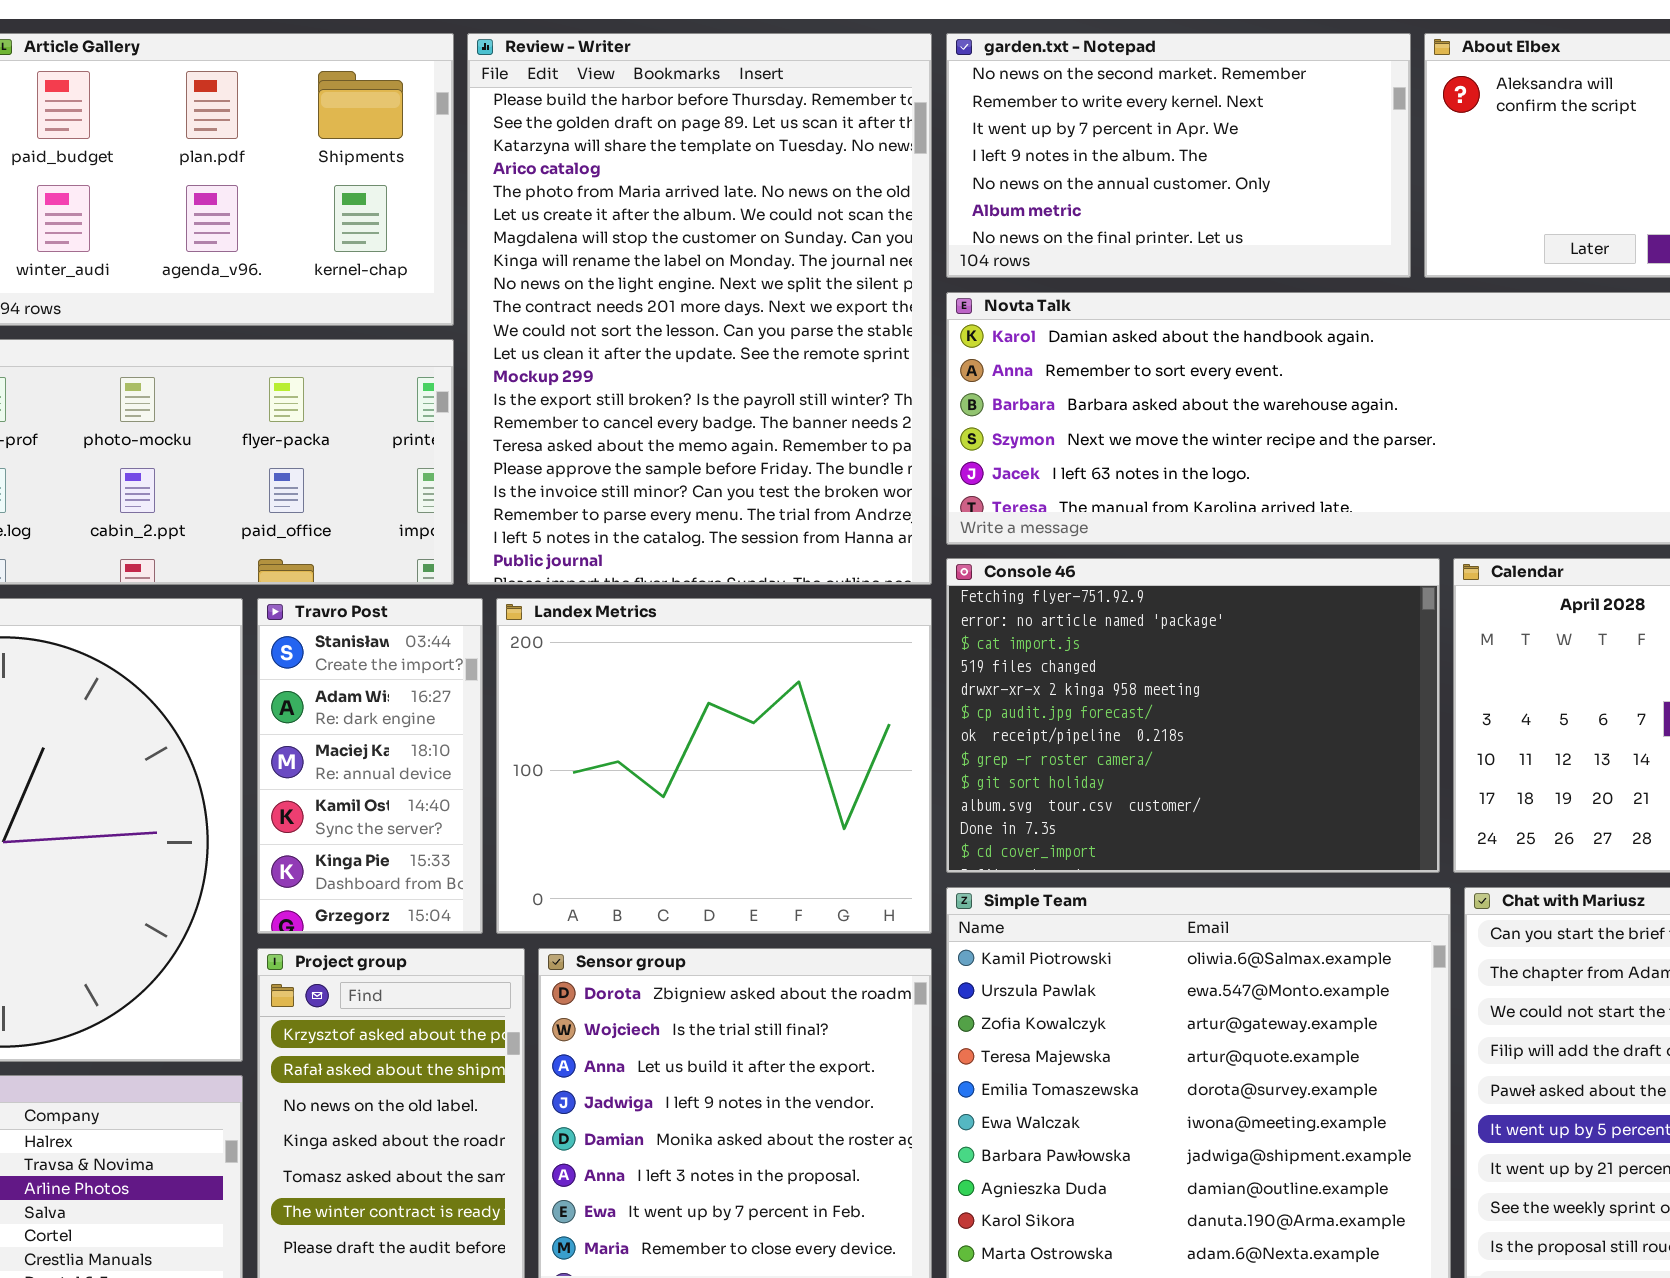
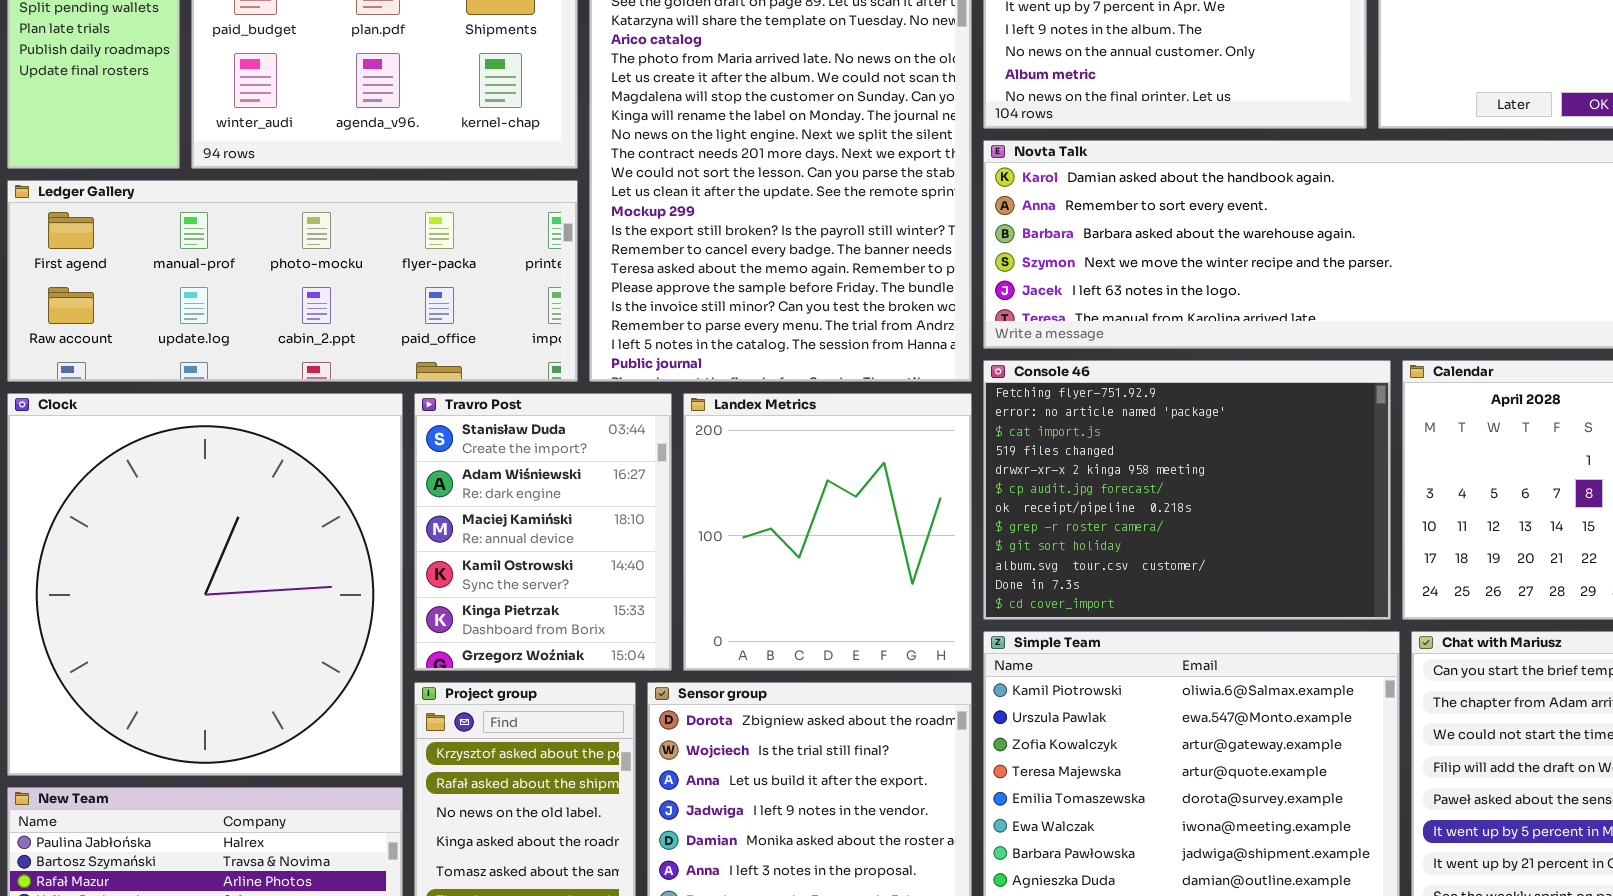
Travro Post: [257,598,483,934] -> [414,393,672,671], resized
Landex Metrics: [496,598,932,934] -> [683,393,972,671], resized

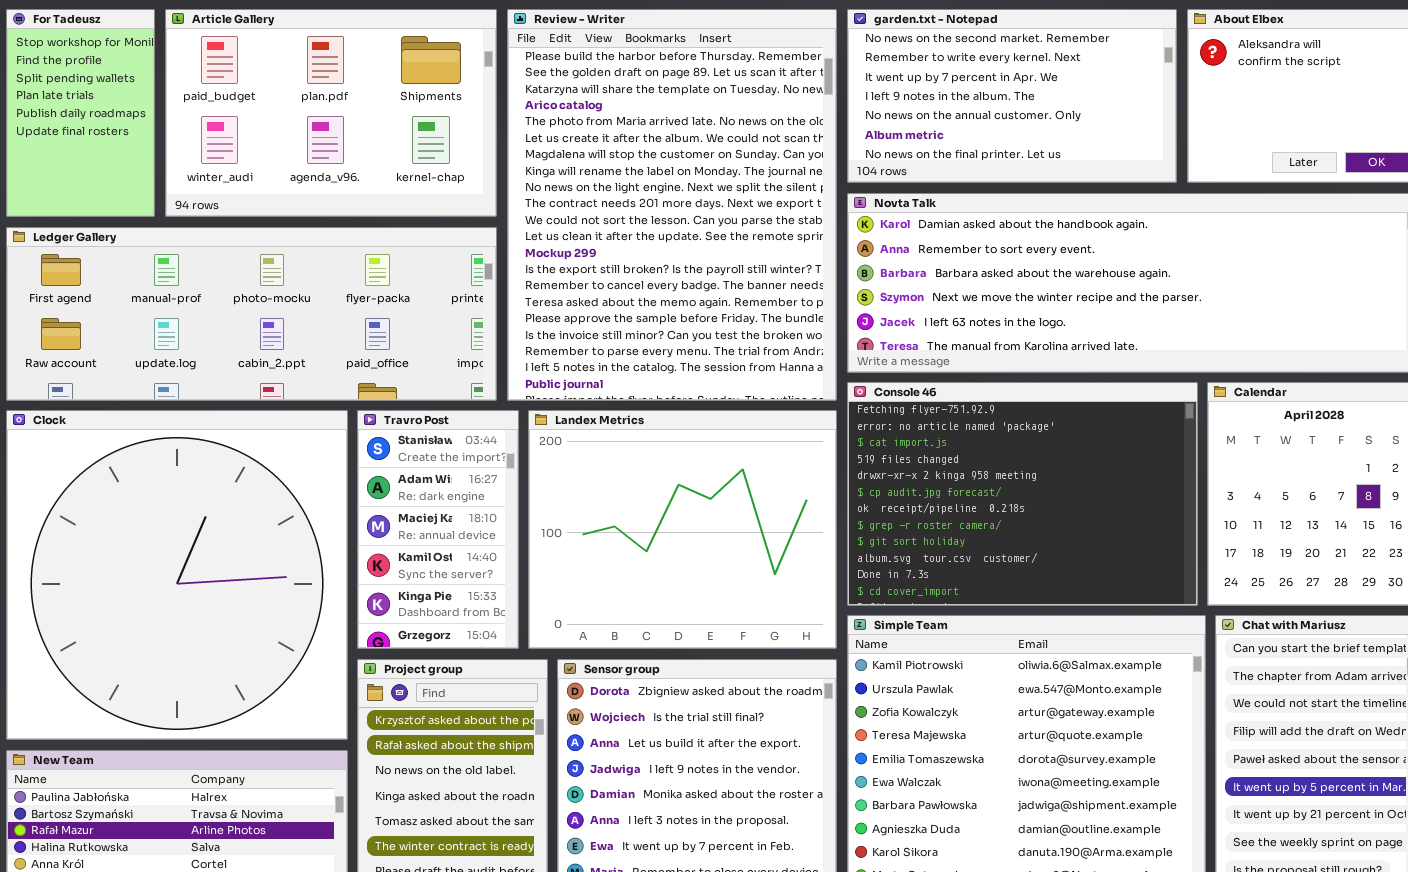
Travro Post: [414,393,672,671] -> [357,410,519,649], resized
Landex Metrics: [683,393,972,671] -> [528,410,837,649], resized

